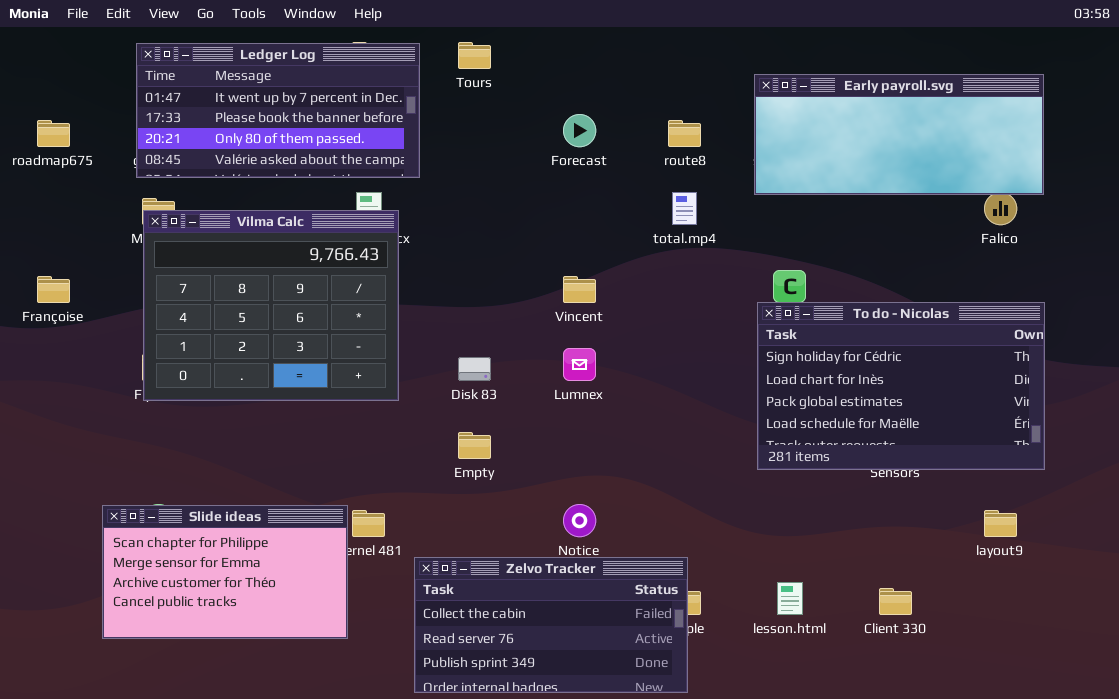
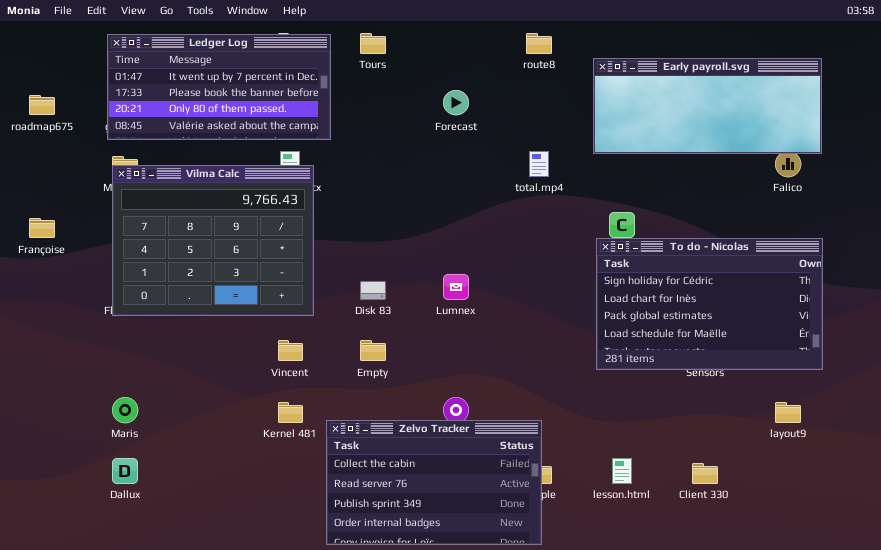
route8: [668,120,701,147] -> [526,33,552,54], moved
Vincent: [563,276,596,303] -> [278,340,303,361], moved
Slide ideas: [102,505,348,639] -> none, closed
Zelvo Tracker: [414,557,688,693] -> [326,420,542,545], resized

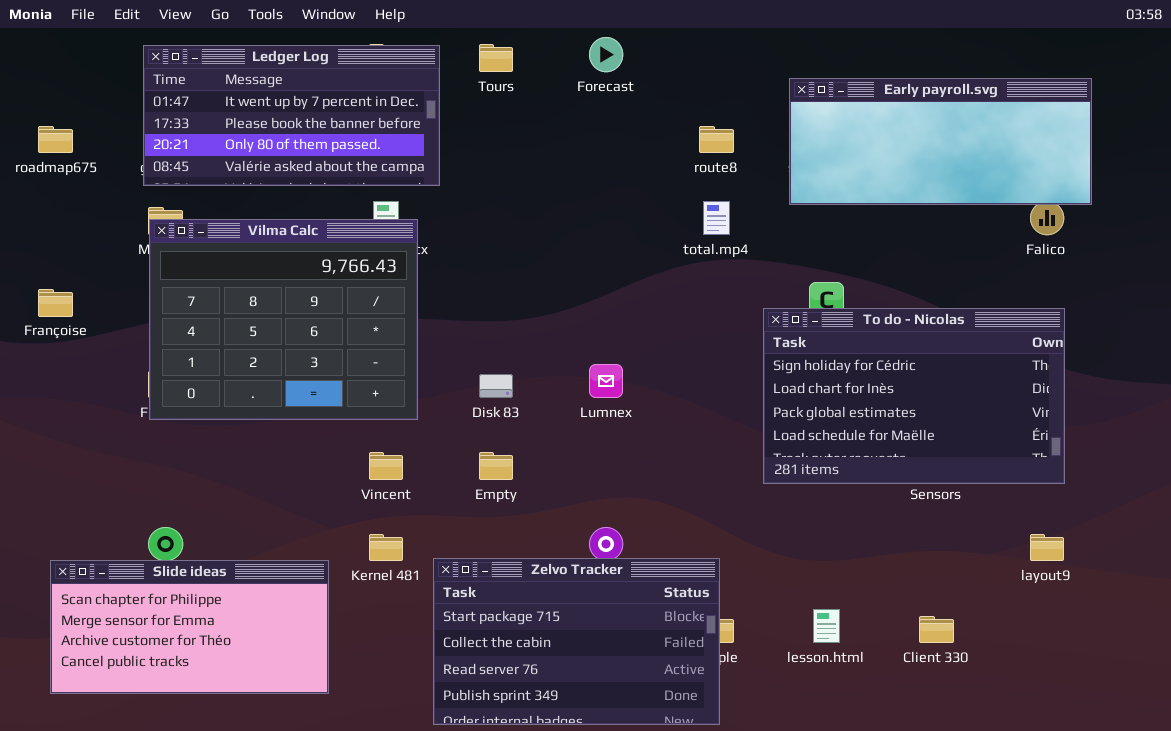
route8: [526,33,552,54] -> [699,126,734,153], moved
Forecast: [443,90,469,115] -> [589,37,623,72], moved
To do - Nicolas: [596,238,823,370] -> [763,308,1065,484], moved
Zelvo Tracker: [326,420,542,545] -> [433,558,720,725], scrolled up 1 row
Slide ideas: none -> [50,560,329,694], opened

